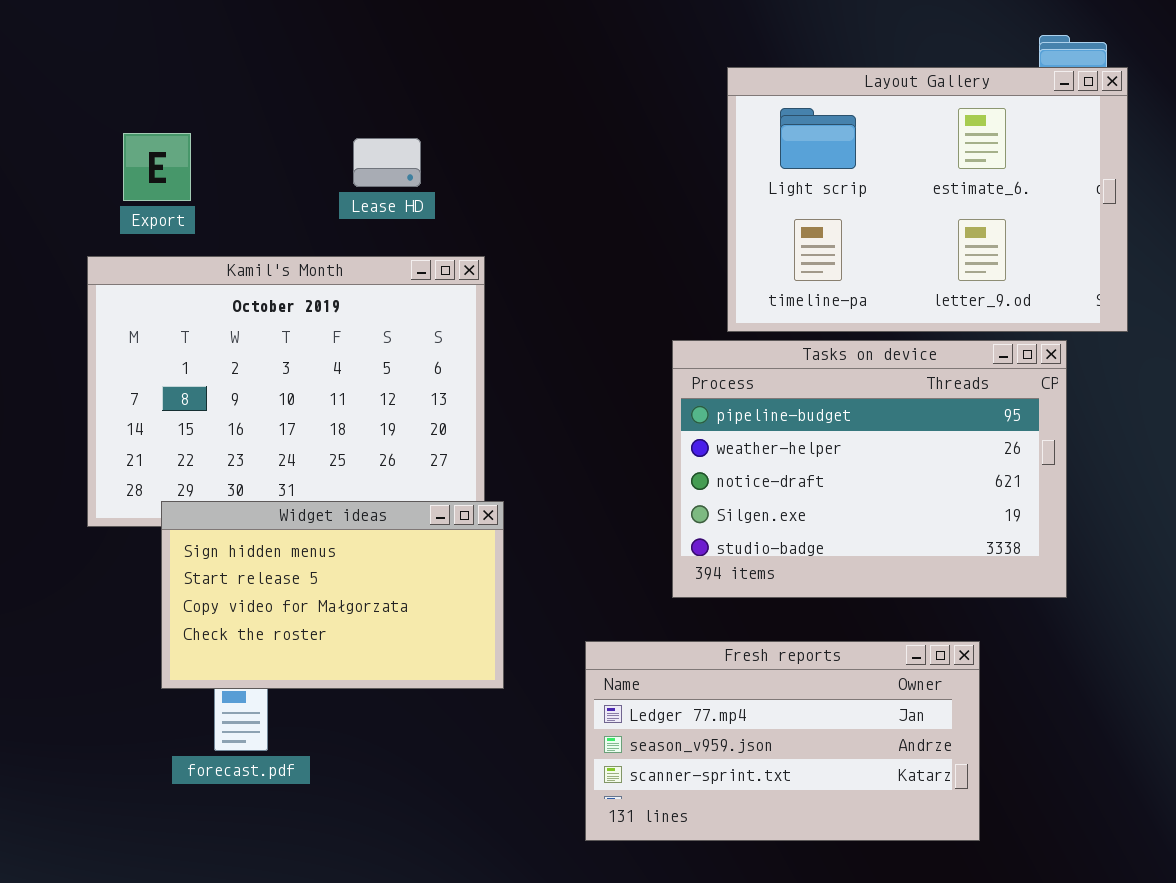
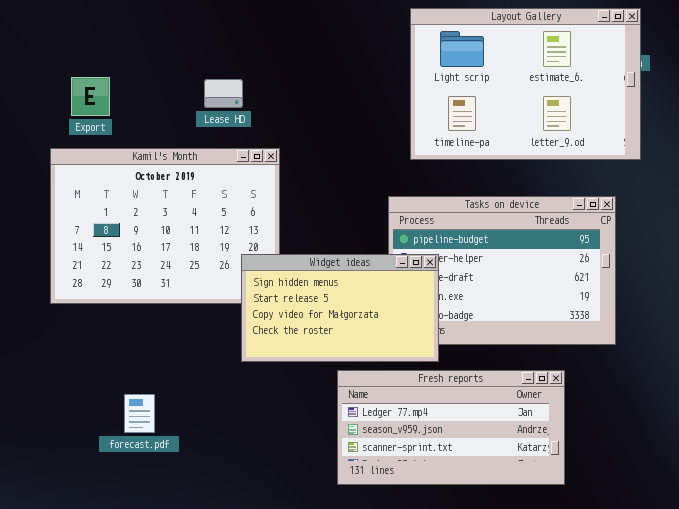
Layout Gallery: [727,67,1128,332] -> [410,8,641,160], moved
Widget ideas: [161,501,504,689] -> [241,254,439,362], moved

